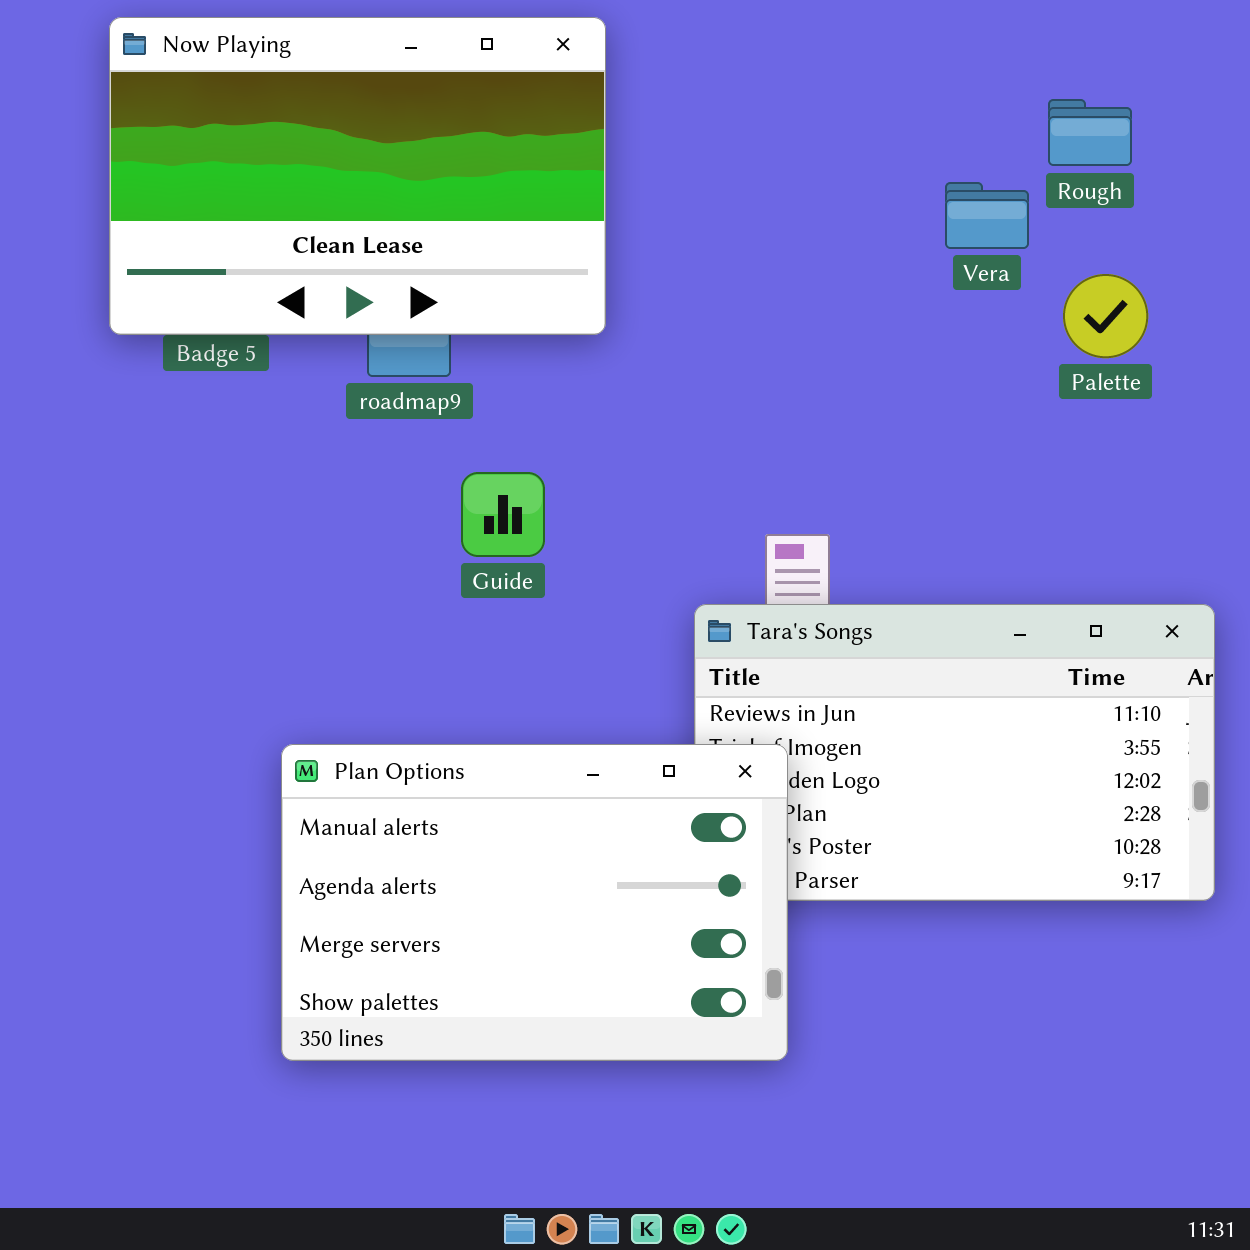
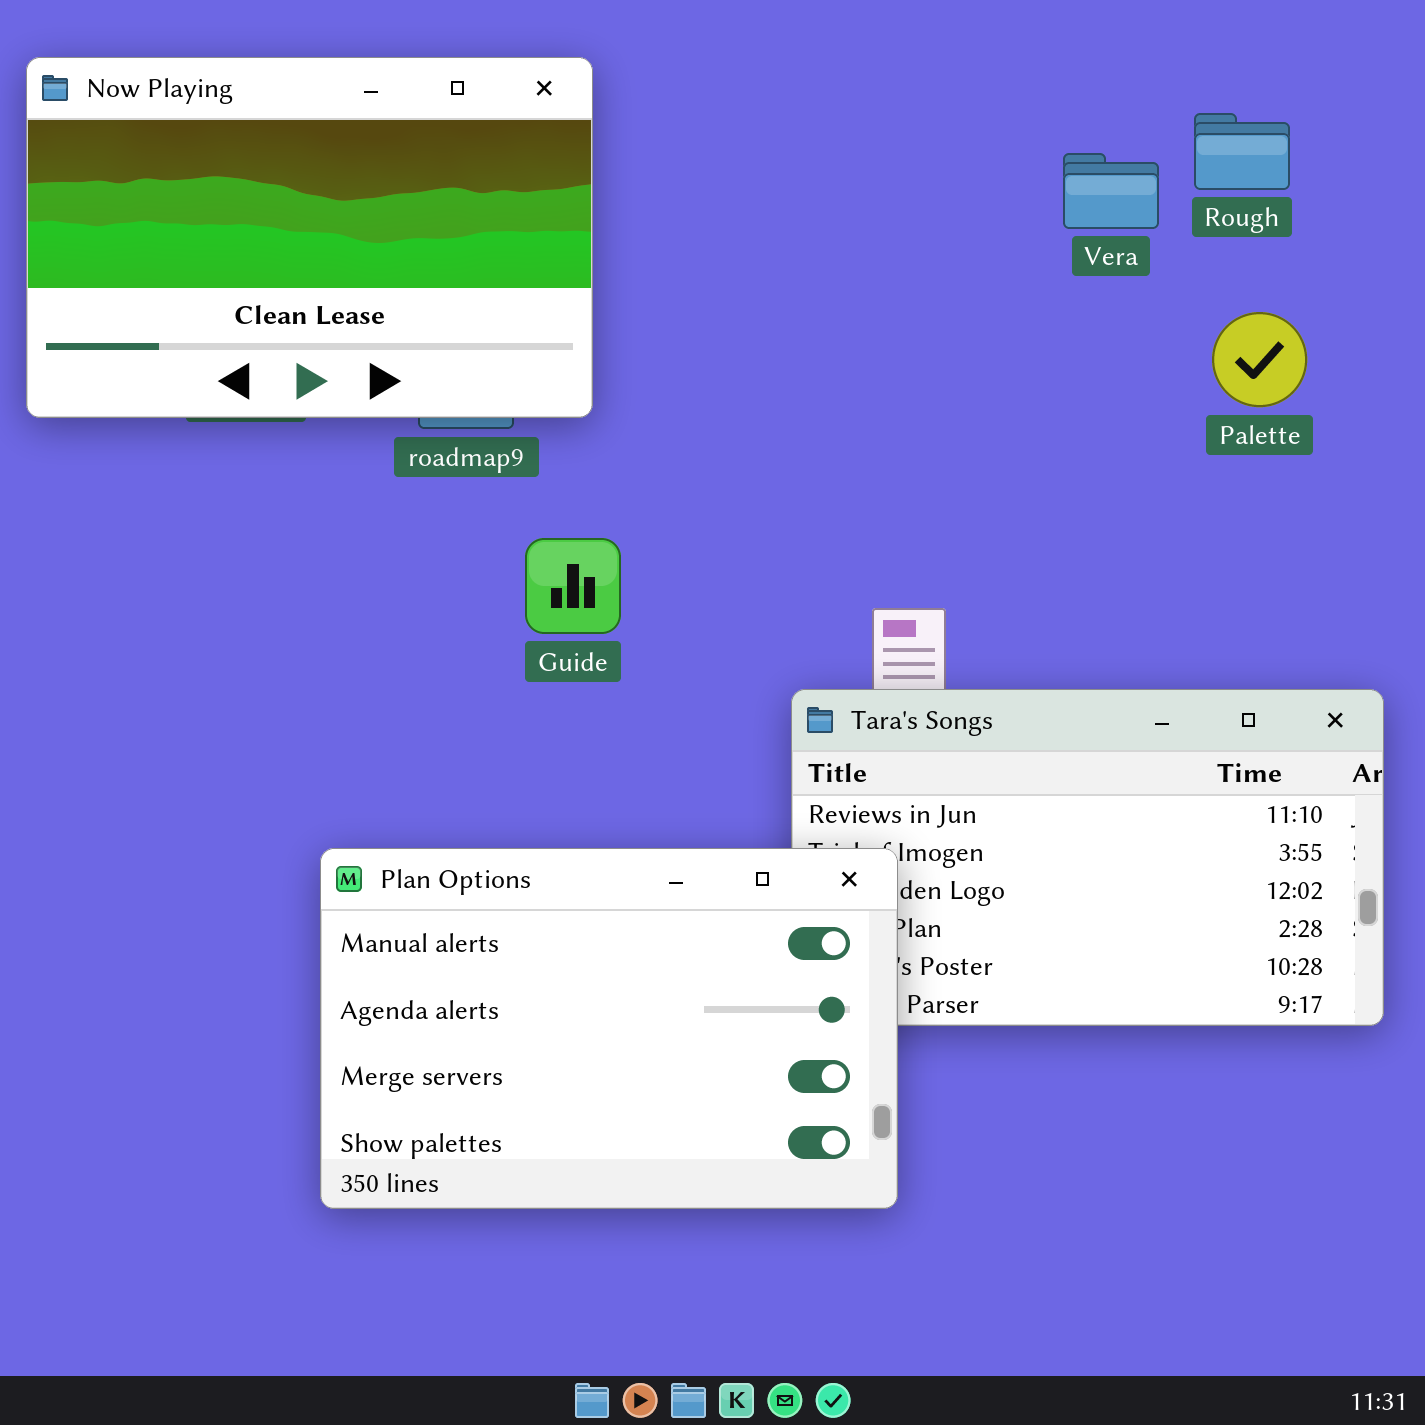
Now Playing: [109,17,606,335] -> [26,57,593,418], moved
Vera: [945,182,1029,249] -> [1063,153,1159,229], moved

